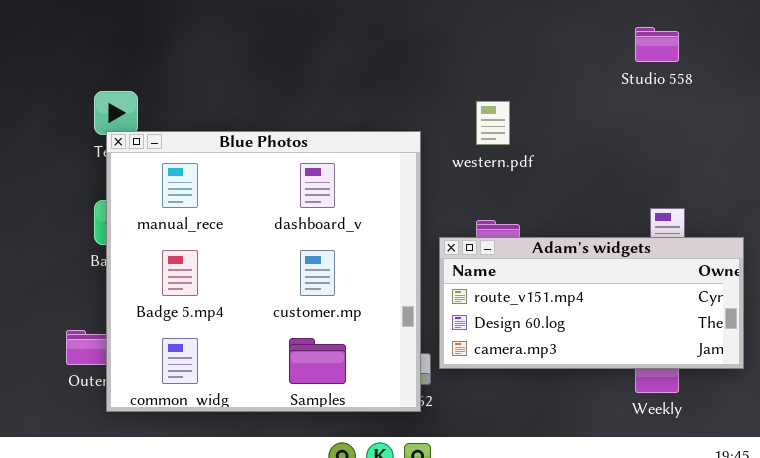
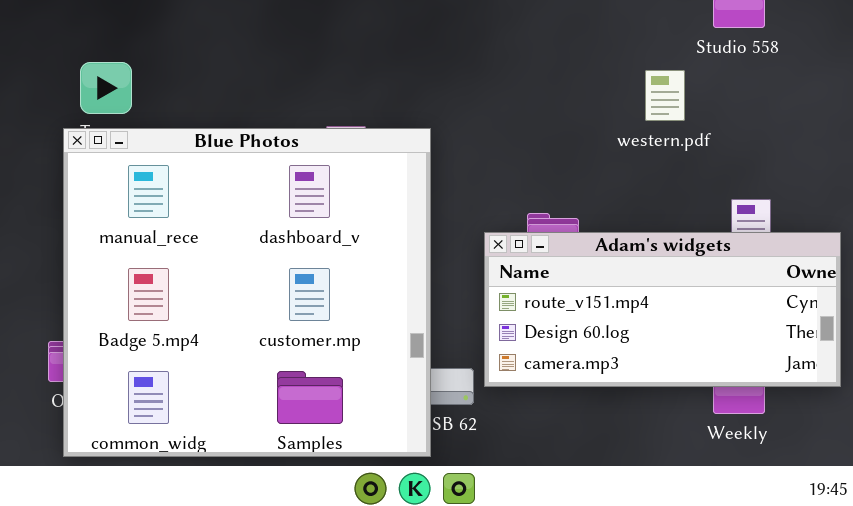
western.pdf: [476,101,510,145] -> [645,70,685,121], moved
Blue Photos: [106,131,421,412] -> [63,128,431,457], moved

